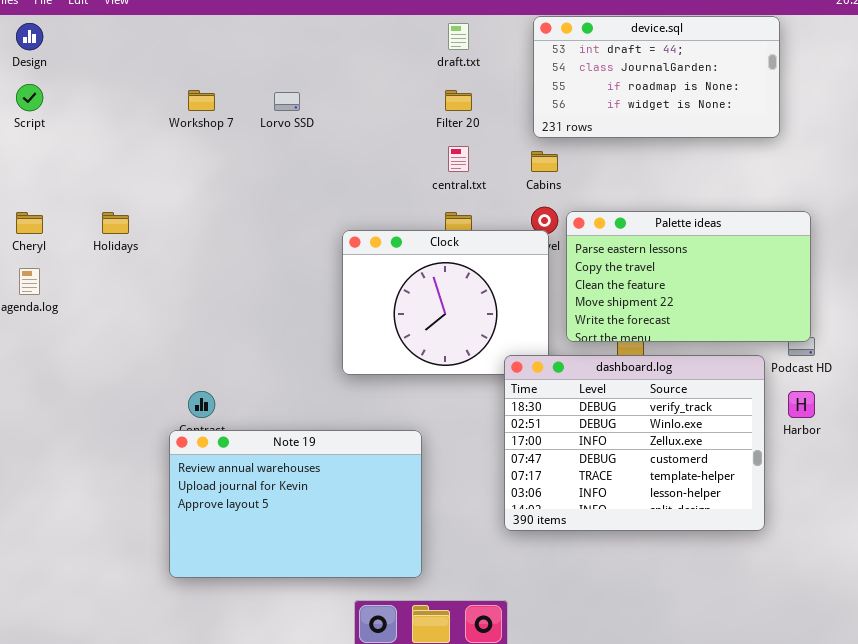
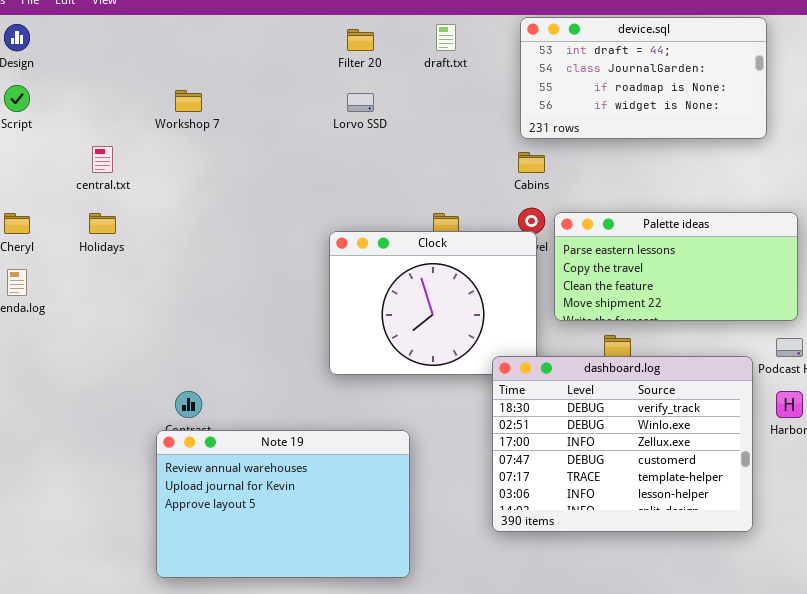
Filter 20: [445,90,472,111] -> [347,29,374,51], moved
Lorvo SSD: [274,92,300,111] -> [347,93,374,112], moved
central.txt: [448,146,469,172] -> [92,146,113,173], moved
Palette ideas: [566,211,811,342] -> [554,212,798,321], resized

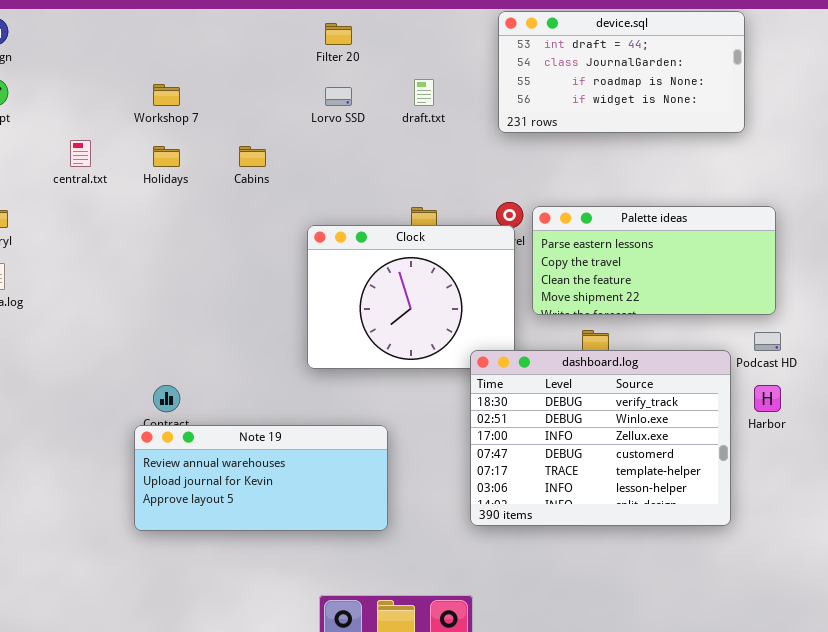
draft.txt: [436,24,456,51] -> [414,79,434,106], moved
Cabins: [518,152,545,173] -> [239,146,266,167], moved
Holidays: [89,213,116,234] -> [153,146,180,167], moved
Note 19: [156,430,410,578] -> [134,425,388,531], resized

